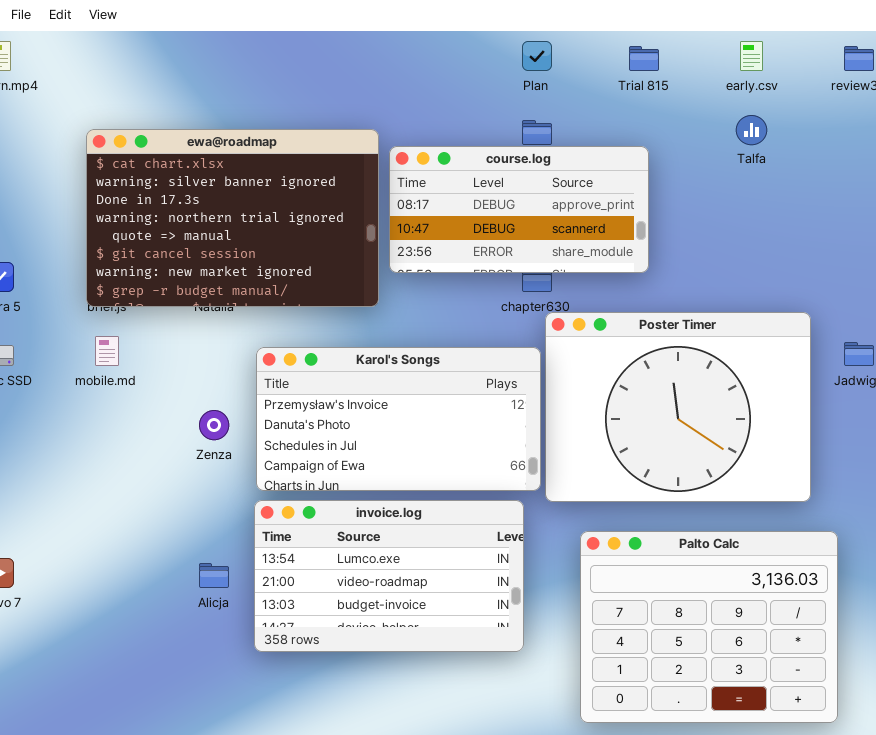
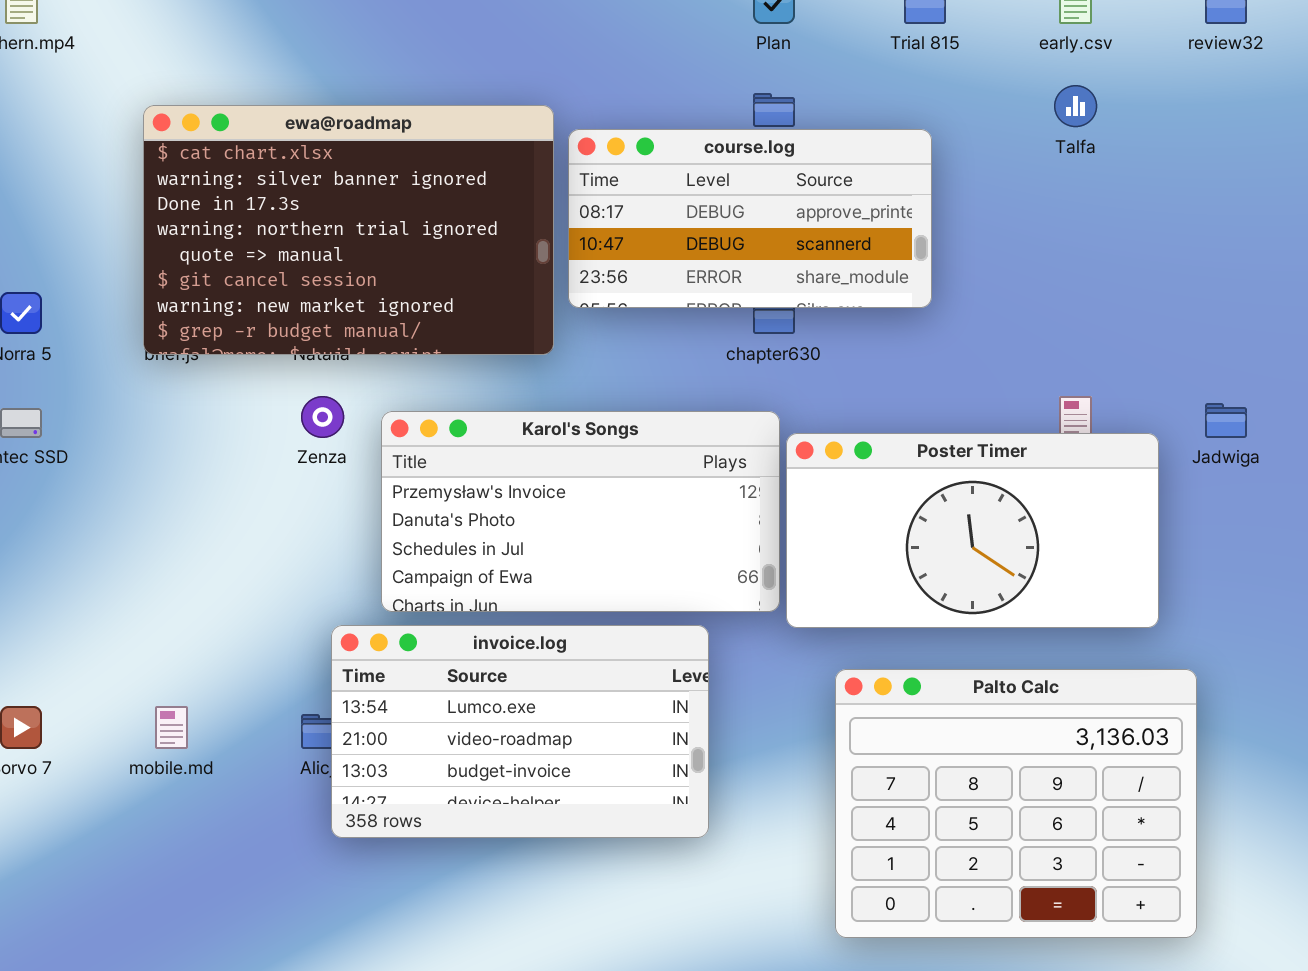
Poster Timer: [545,312,811,502] -> [786,433,1159,628], resized
mobile.md: [95,336,119,366] -> [155,706,188,749], moved
Zenza: [199,410,229,440] -> [301,396,344,438], moved
invoice.log: [254,500,524,652] -> [331,625,709,838], moved

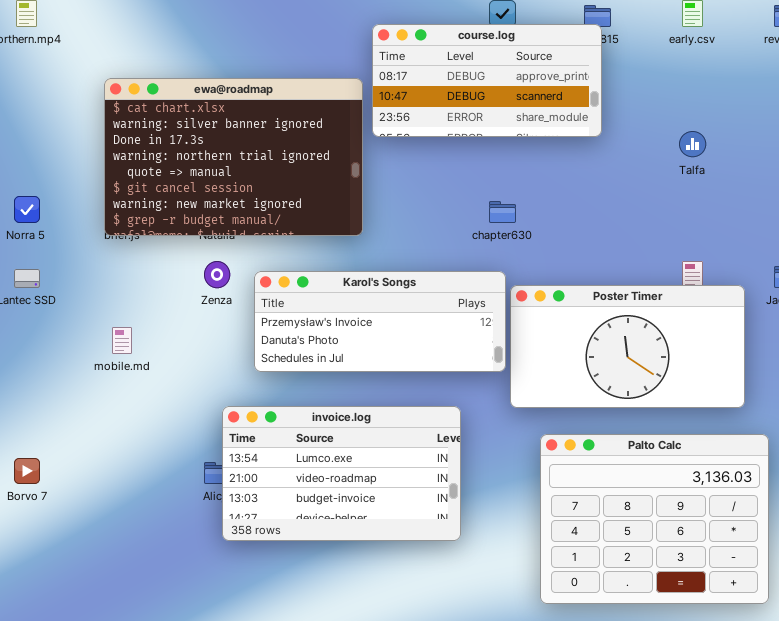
Talfa: [1054,85,1097,127] -> [679,131,706,157], moved
course.log: [568,129,932,308] -> [372,24,602,137], moved
Karol's Songs: [381,411,780,612] -> [254,271,506,372], resized
mobile.md: [155,706,188,749] -> [112,327,132,354], moved

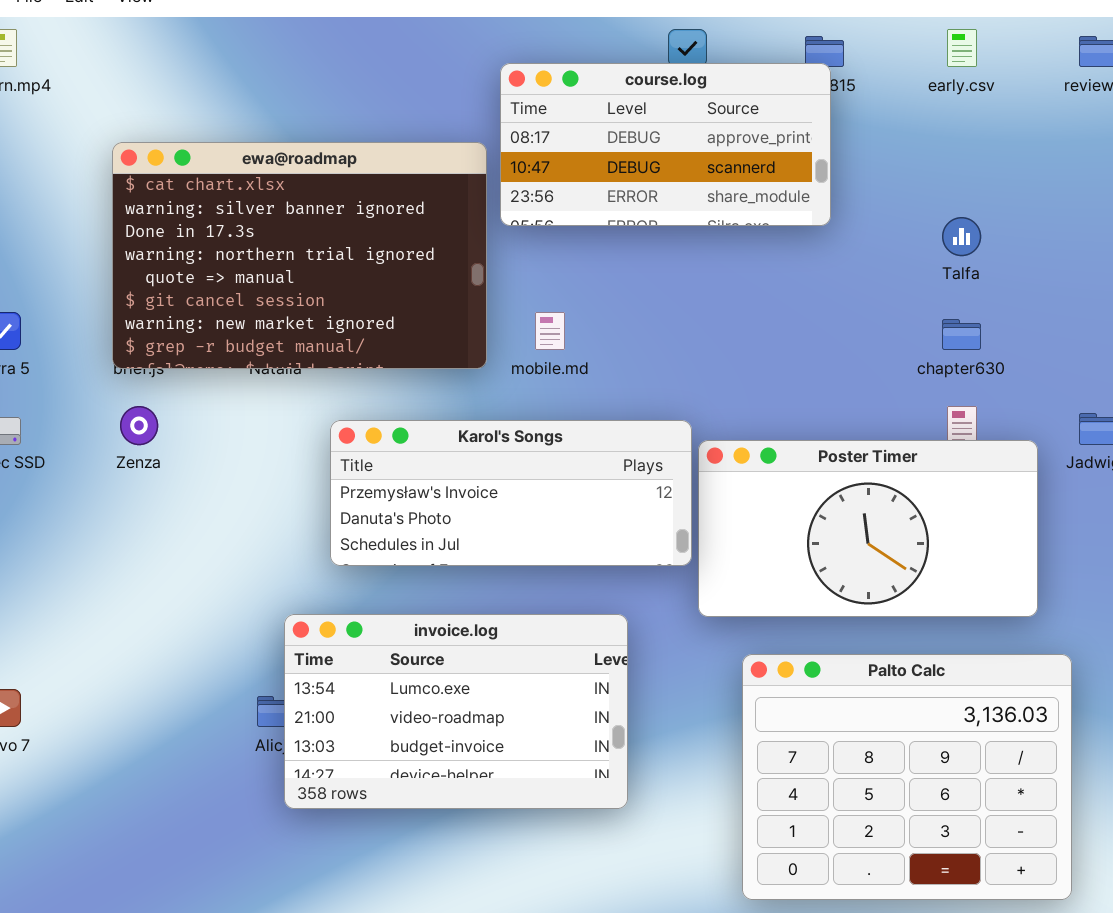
chapter630: [489,201,516,223] -> [942,319,981,350], moved
Zenza: [204,261,230,288] -> [120,406,158,445], moved
mobile.md: [112,327,132,354] -> [535,312,565,350], moved

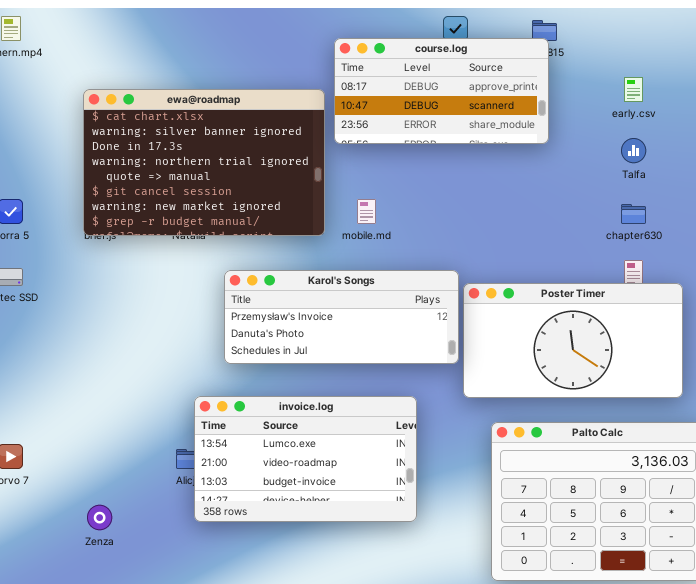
early.csv: [947,29,977,67] -> [624,77,643,102], moved
Zenza: [120,406,158,445] -> [87,505,112,530], moved

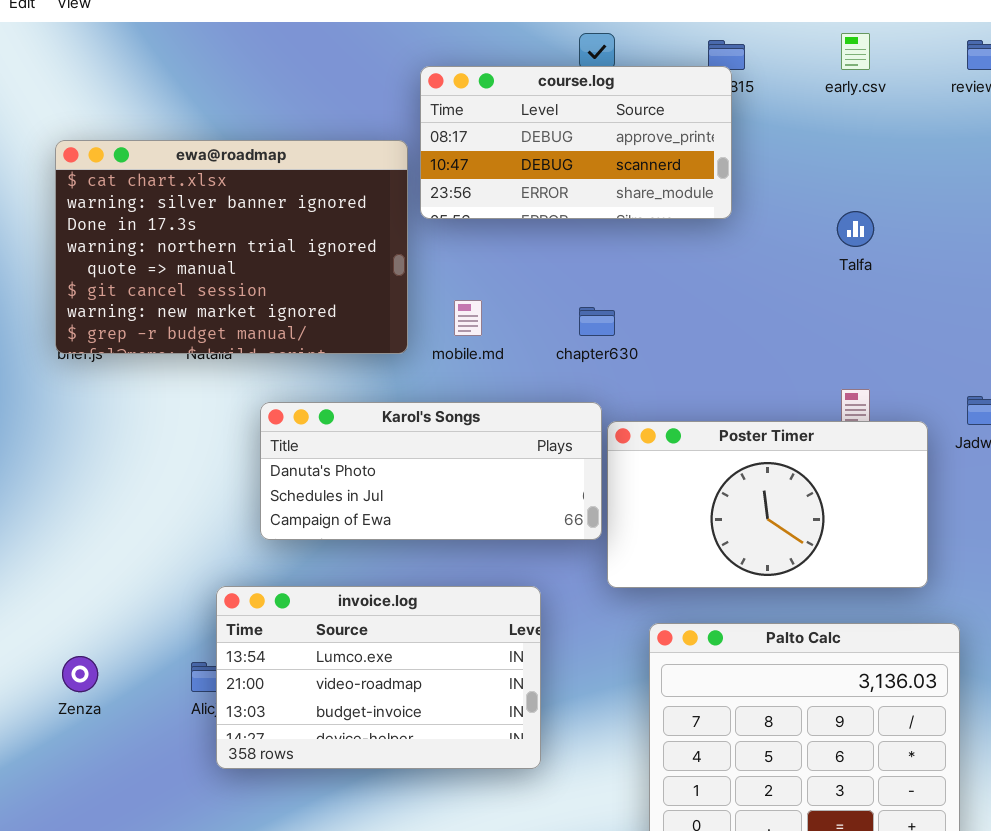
early.csv: [624,77,643,102] -> [841,33,870,70], moved
chapter630: [621,204,646,224] -> [579,307,615,336], moved
Karol's Songs: [224,270,459,364] -> [260,402,602,540], scrolled down 1 row
Zenza: [87,505,112,530] -> [62,656,98,692], moved

